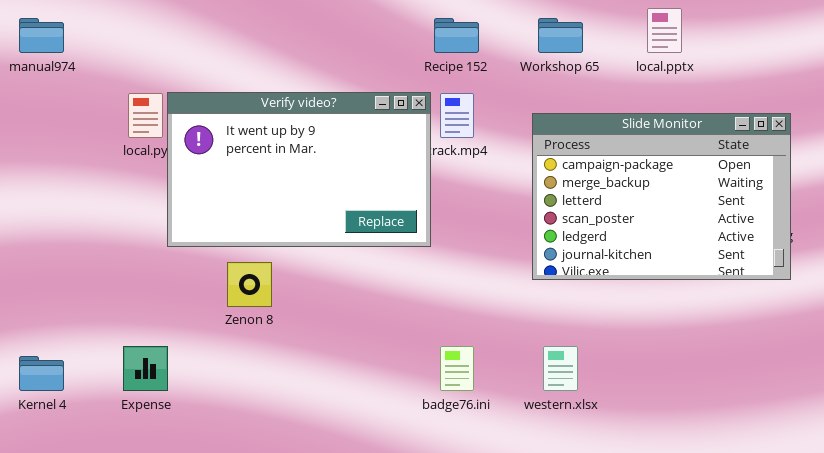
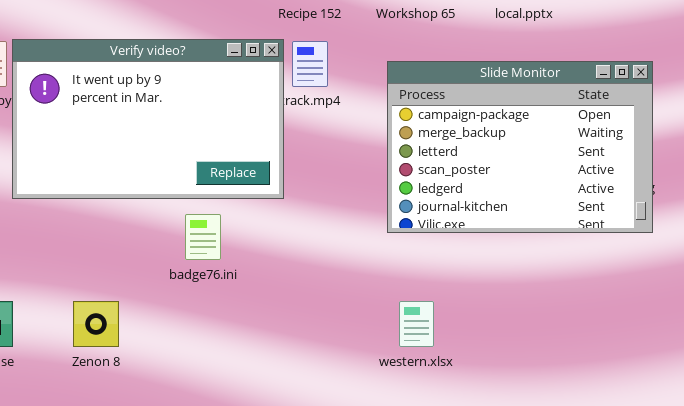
Zenon 8: [227,262,272,307] -> [73,301,119,347], moved
badge76.ini: [440,346,474,391] -> [185,214,221,260], moved

